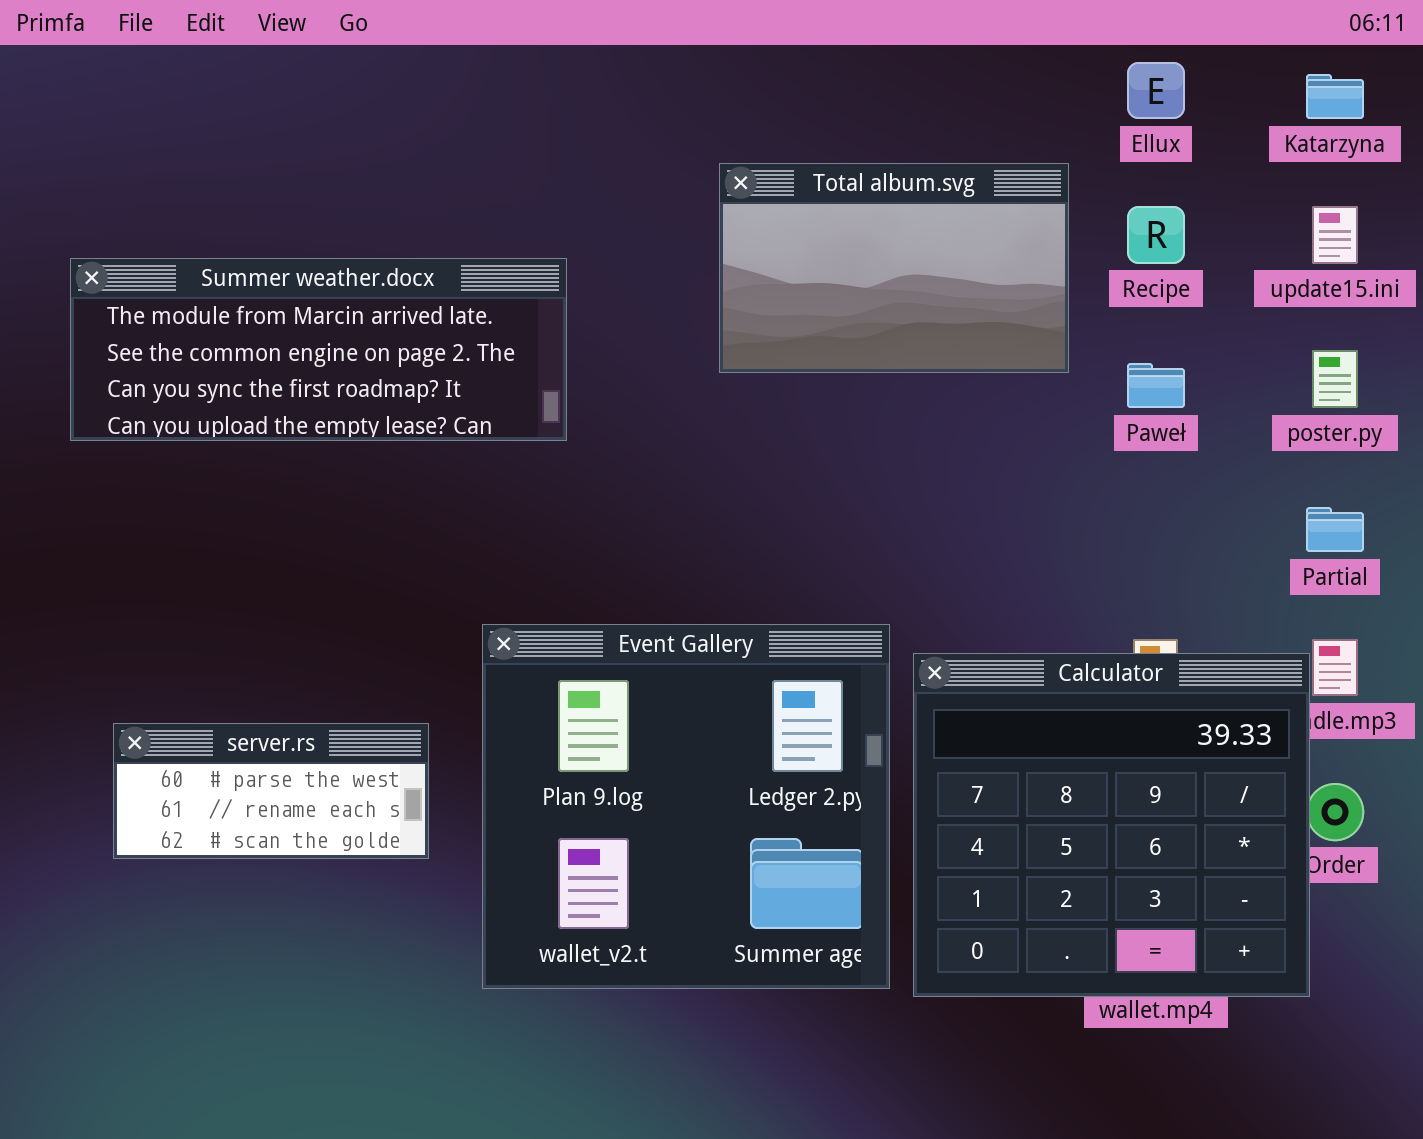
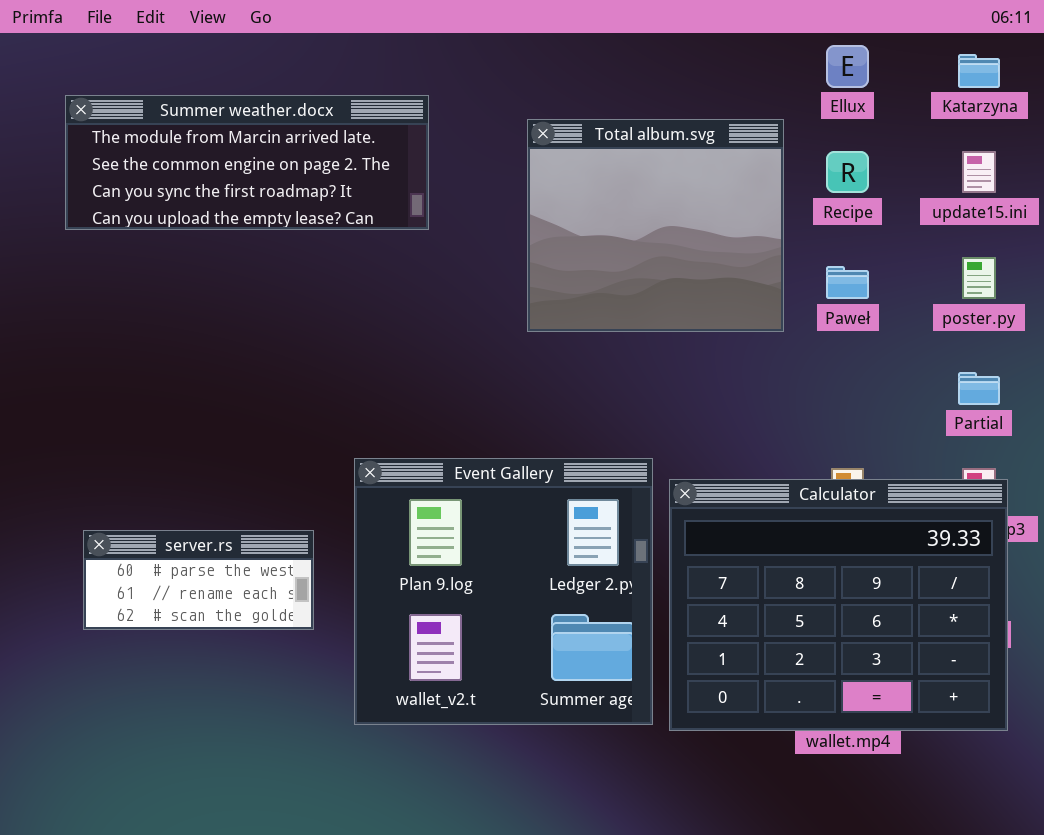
Total album.svg: [719,163,1069,373] -> [527,119,784,332], resized
Summer weather.docx: [70,258,567,441] -> [65,95,429,230], moved
Calculator: [913,653,1310,997] -> [669,479,1008,731], resized

